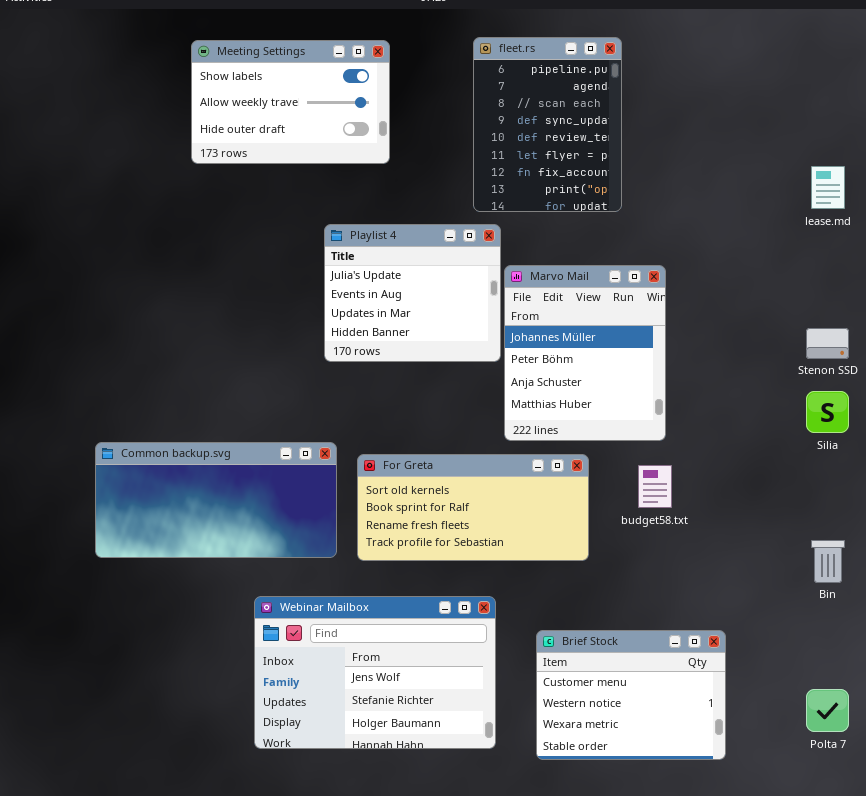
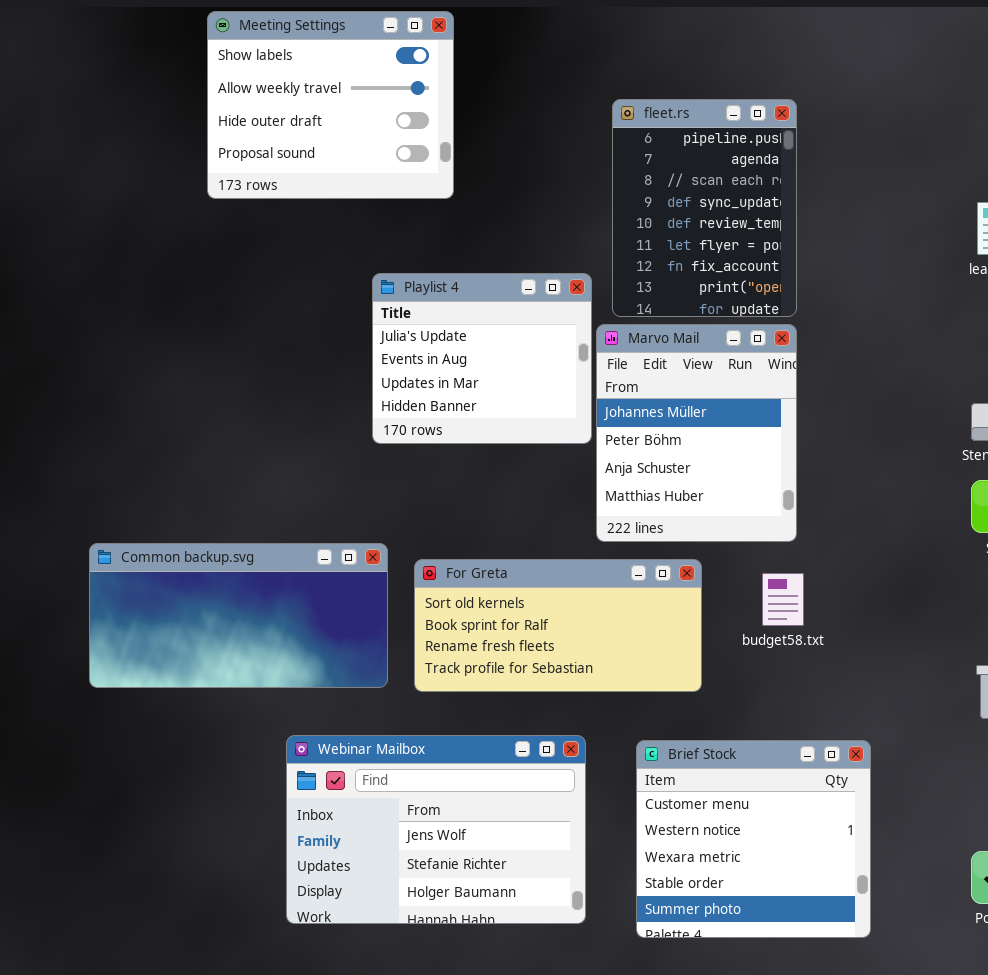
fleet.rs: [473,37,622,212] -> [612,99,797,317], moved
Meeting Settings: [191,40,390,164] -> [207,11,454,199], resized
Brief Stock: [536,630,726,760] -> [636,740,871,938], resized

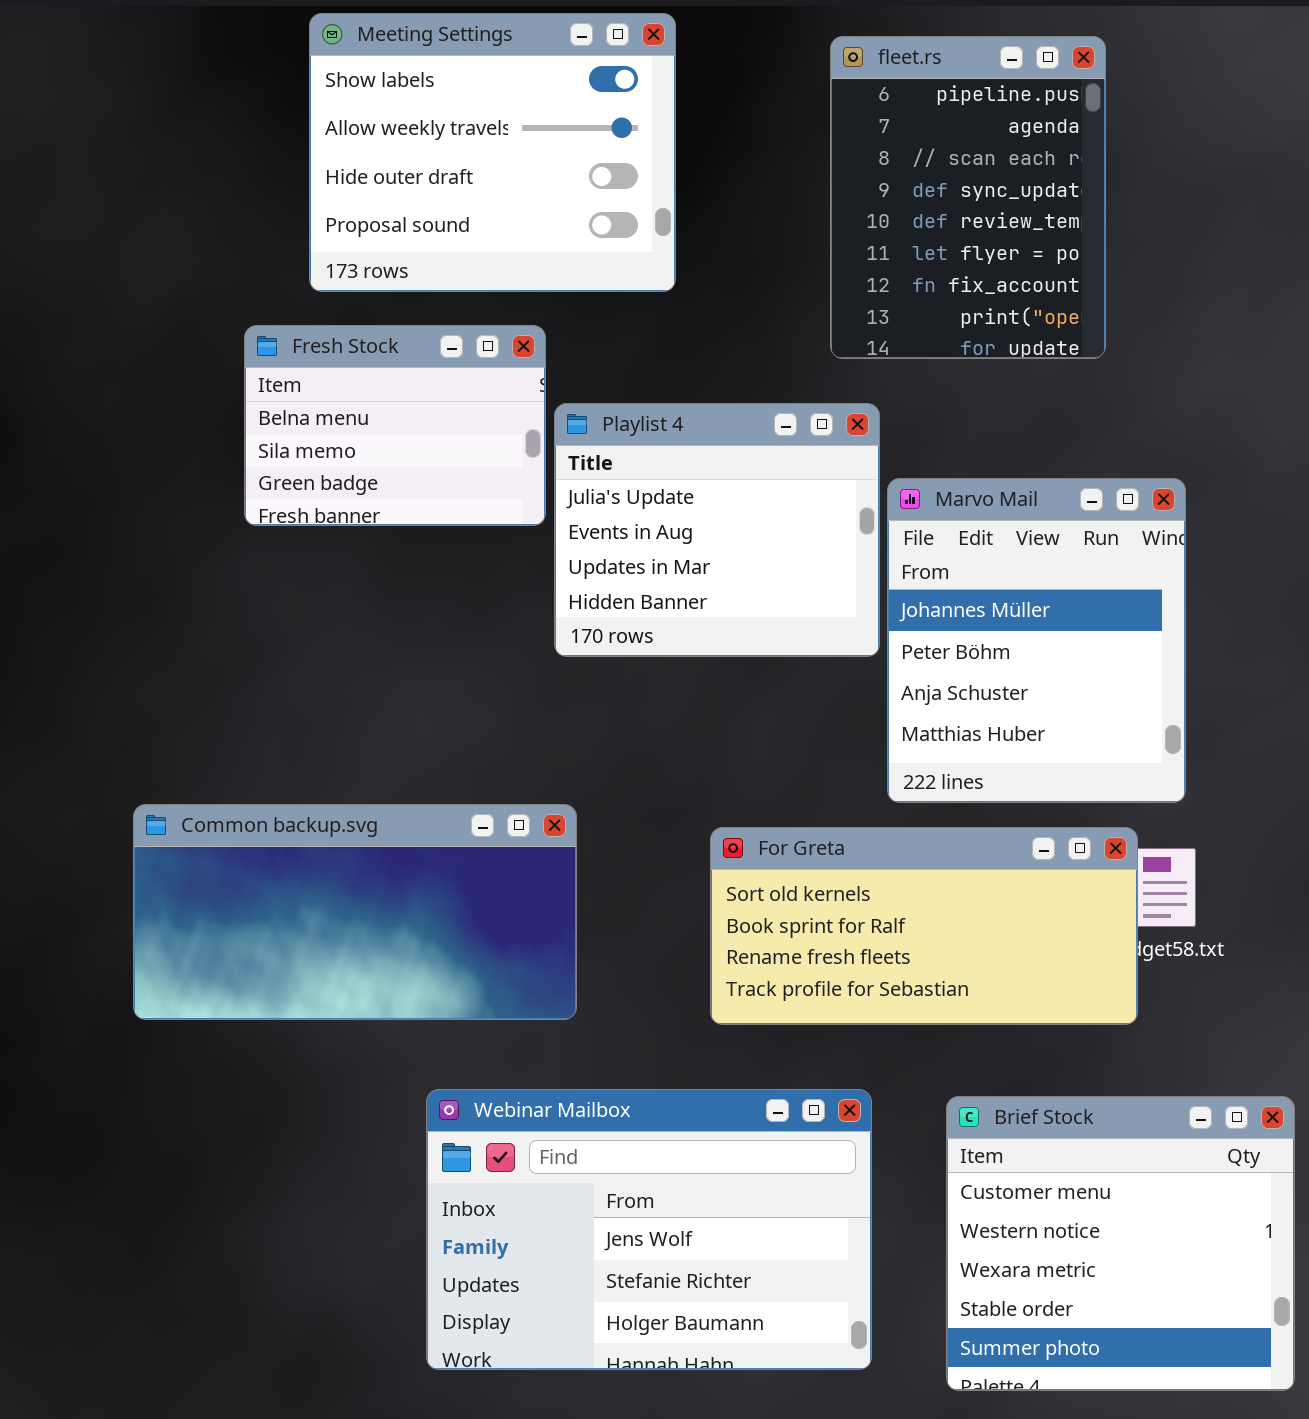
fleet.rs: [612,99,797,317] -> [830,36,1106,359], moved
Fresh Stock: none -> [244,325,546,526], opened
For Greta: [414,559,702,692] -> [710,827,1138,1025], moved

